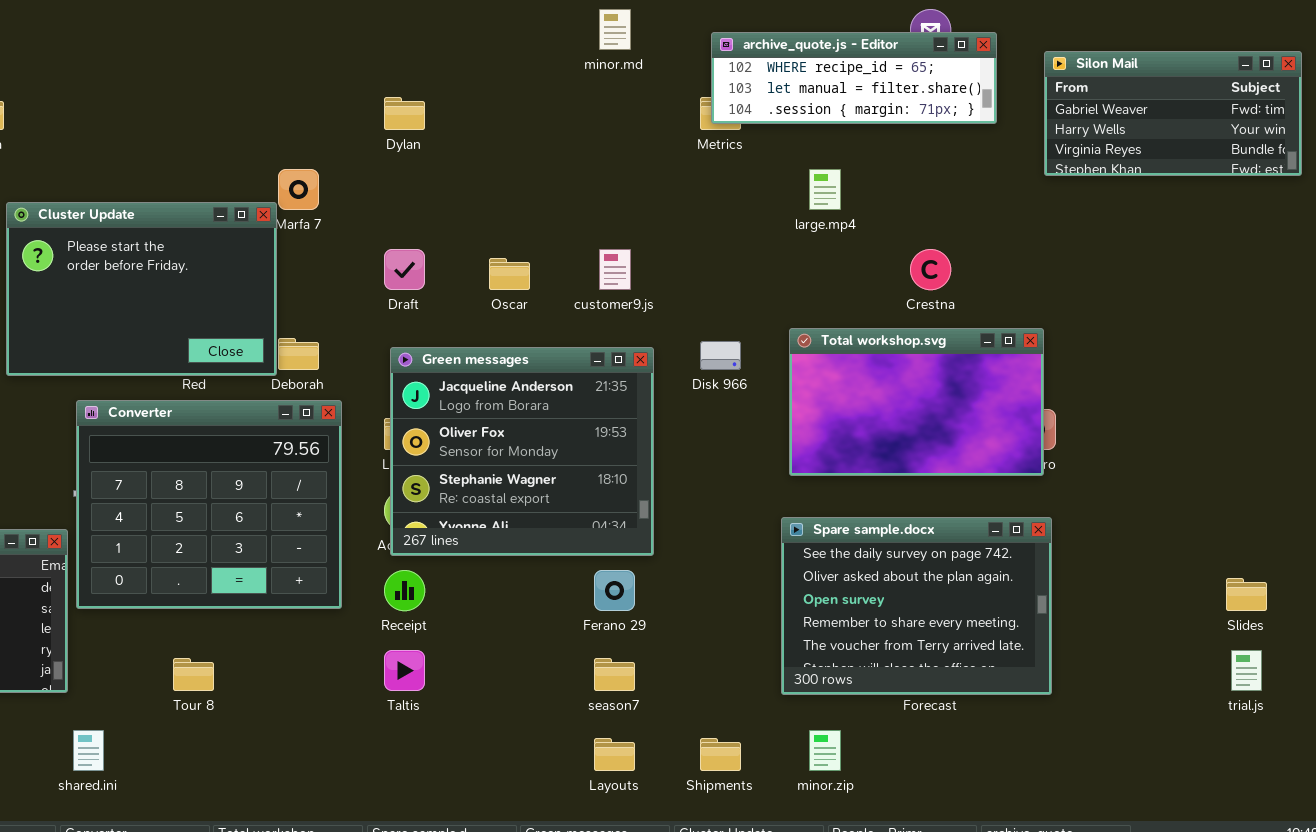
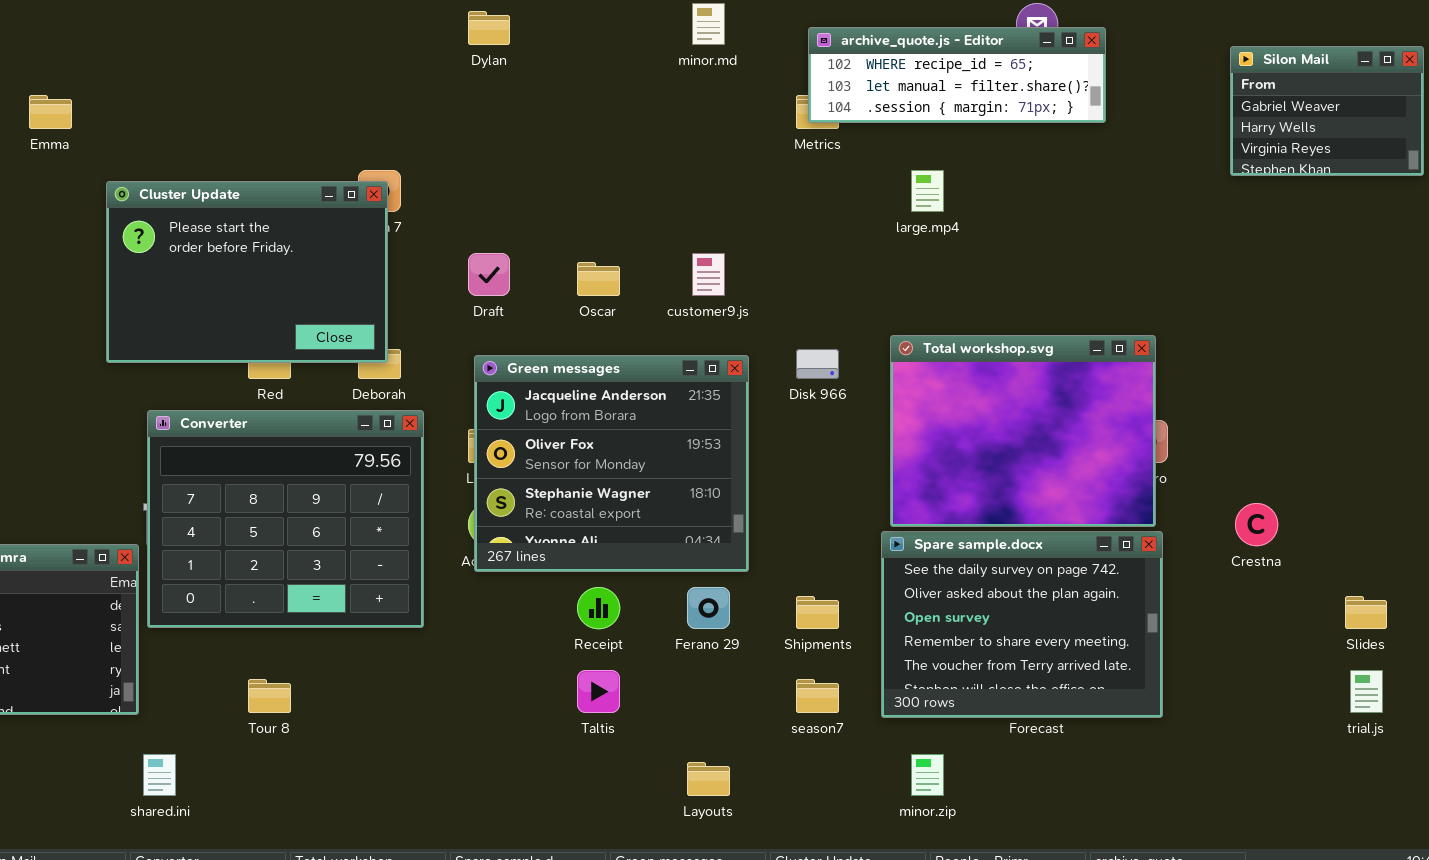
Silon Mail: [1044,51,1302,176] -> [1230,46,1424,176], resized
Dylan: [384,97,425,130] -> [468,11,510,45], moved
Cluster Update: [6,202,277,376] -> [106,181,388,363], moved
Crestna: [910,249,951,290] -> [1235,503,1278,546], moved
Total workshop.svg: [789,328,1044,476] -> [890,335,1156,527], resized
Receipt: [384,570,425,611] -> [577,587,620,629], moved
Taltis: [384,650,425,691] -> [577,670,620,713], moved
season7: [594,658,635,691] -> [796,679,839,713], moved
Shipments: [700,738,741,771] -> [796,596,839,629], moved

